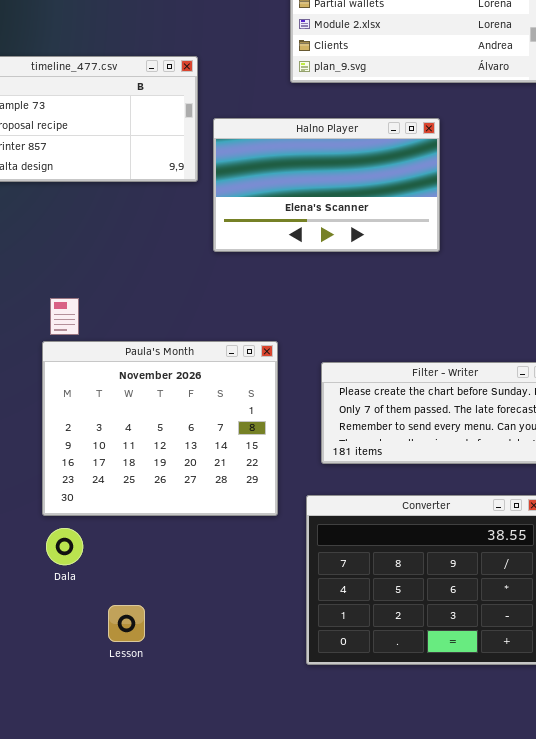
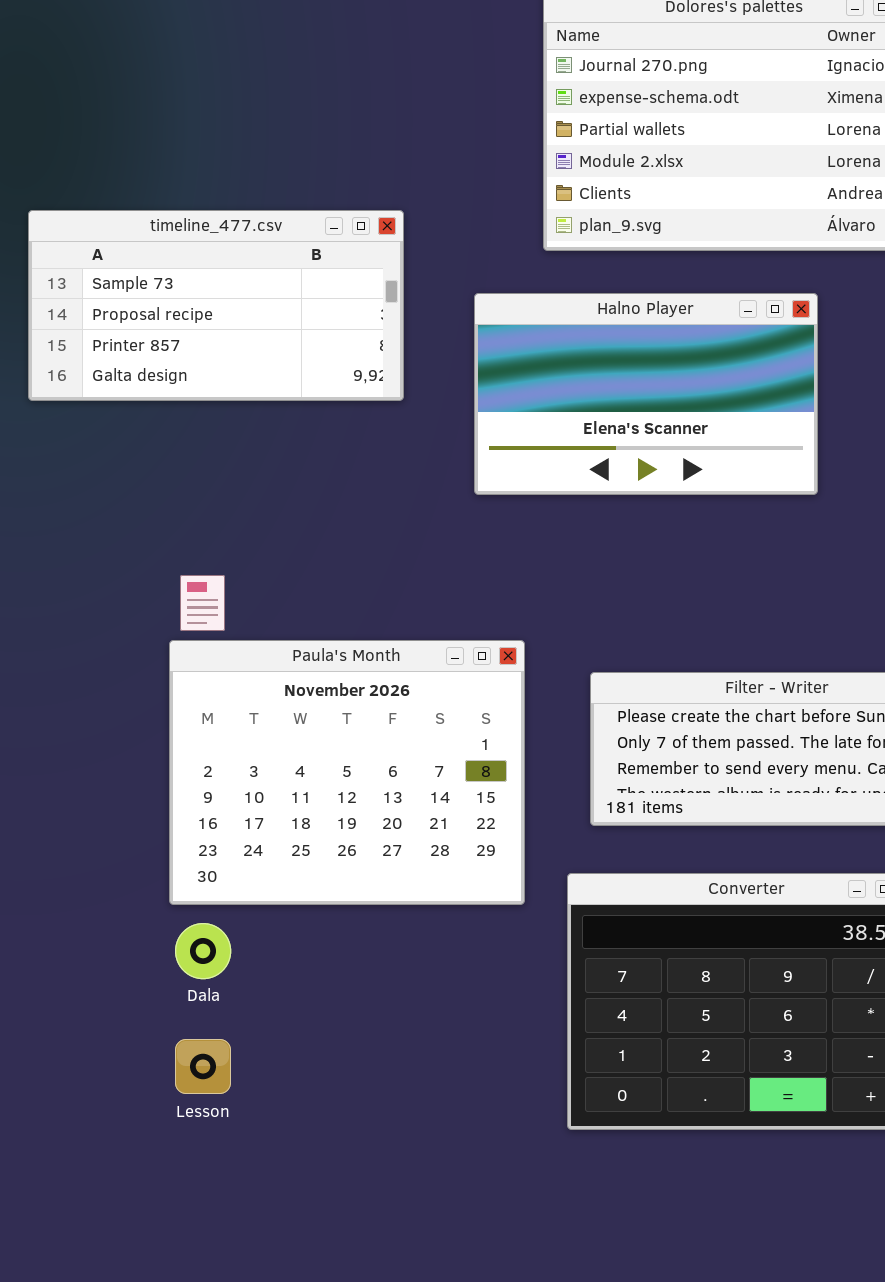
Halno Player: [213,118,440,252] -> [474,293,818,495], moved
Lesson: [108,605,145,642] -> [175,1039,231,1094], moved

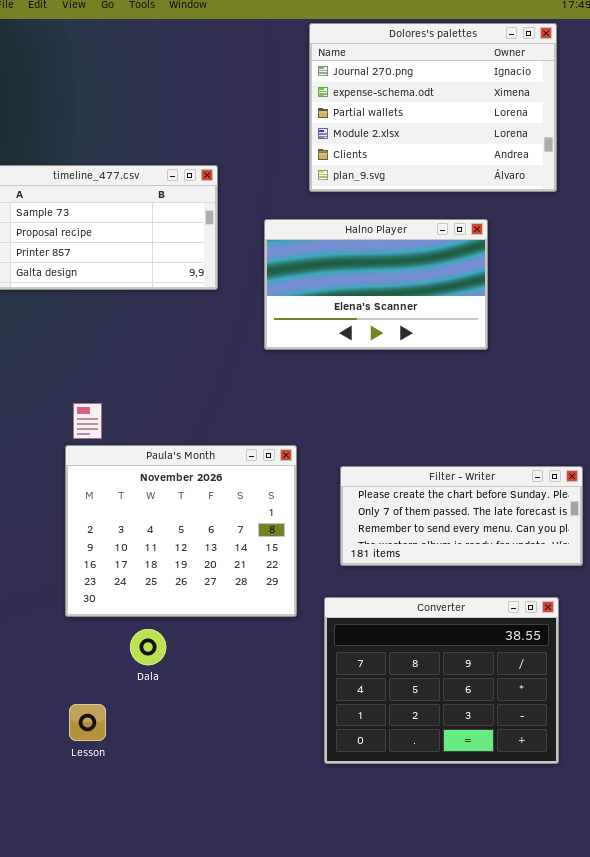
Dala: [175,923,231,979] -> [130,629,166,665], moved

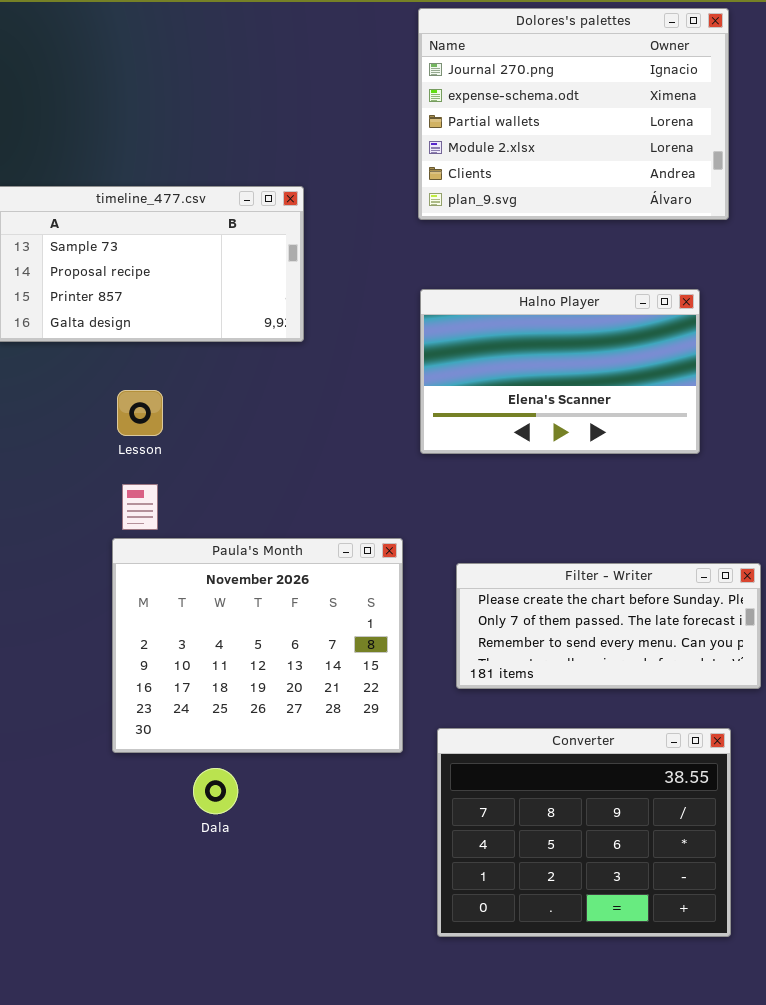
Halno Player: [264,219,488,350] -> [420,289,700,454], moved
Lesson: [69,704,106,741] -> [117,390,163,436], moved

